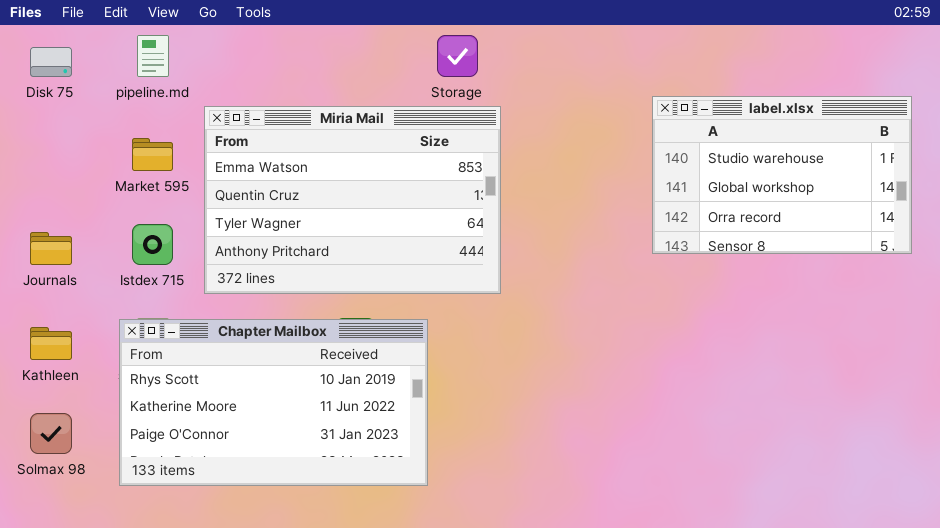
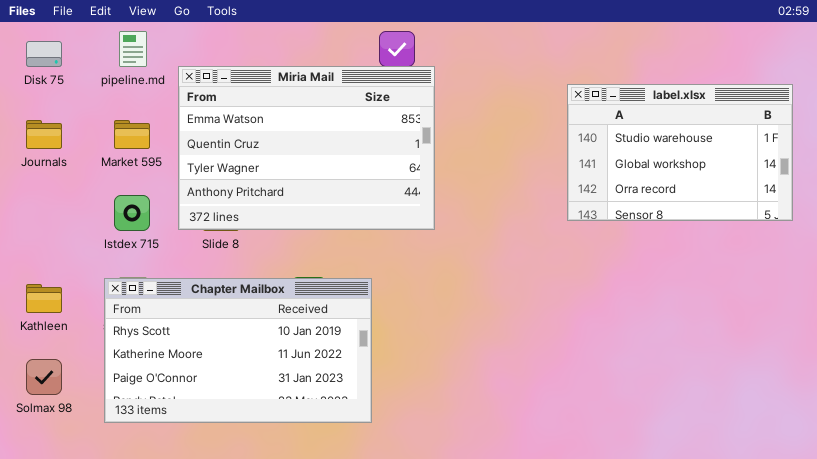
Miria Mail: [204,106,501,294] -> [178,66,435,230], moved
Journals: [30,232,72,265] -> [26,120,62,149], moved

